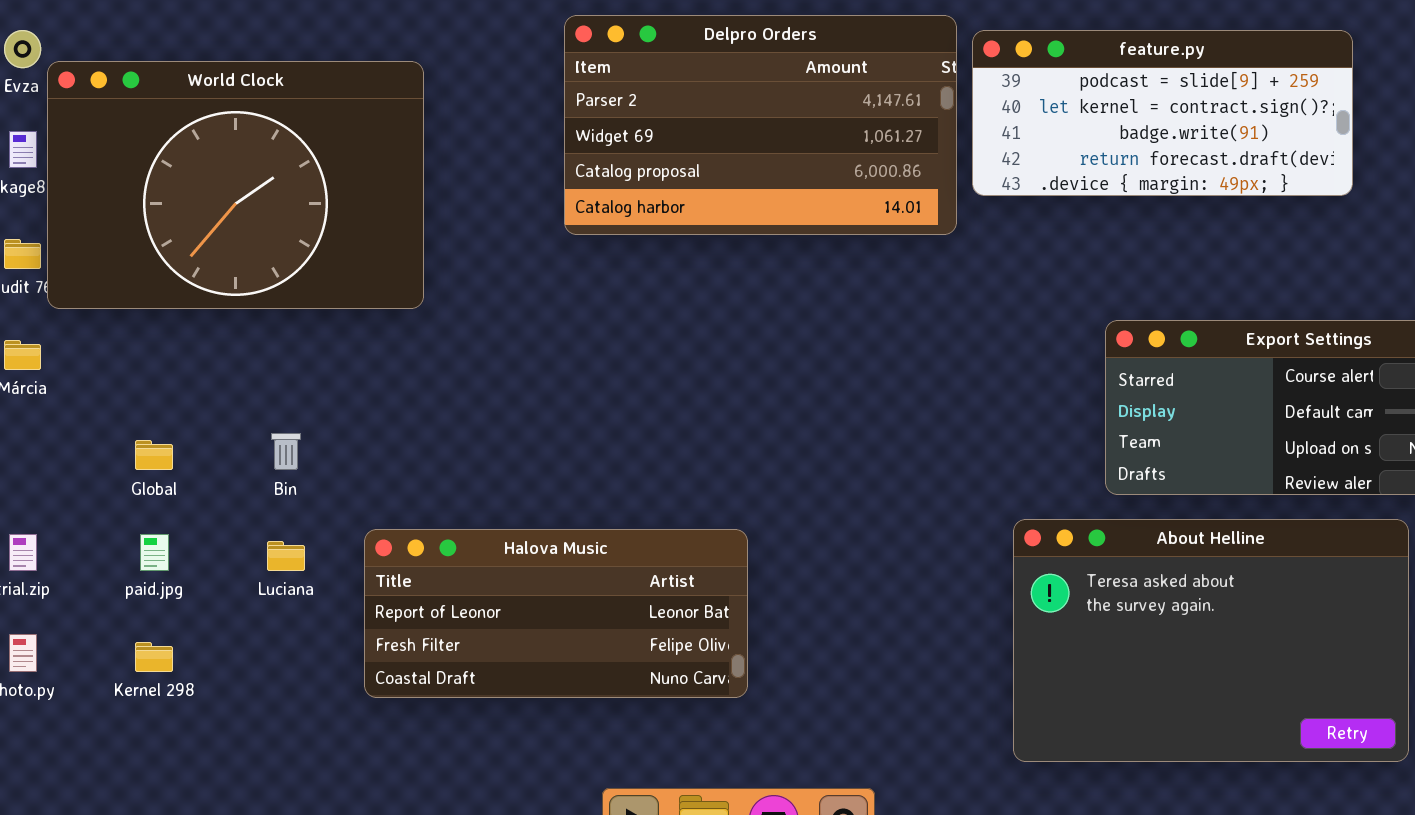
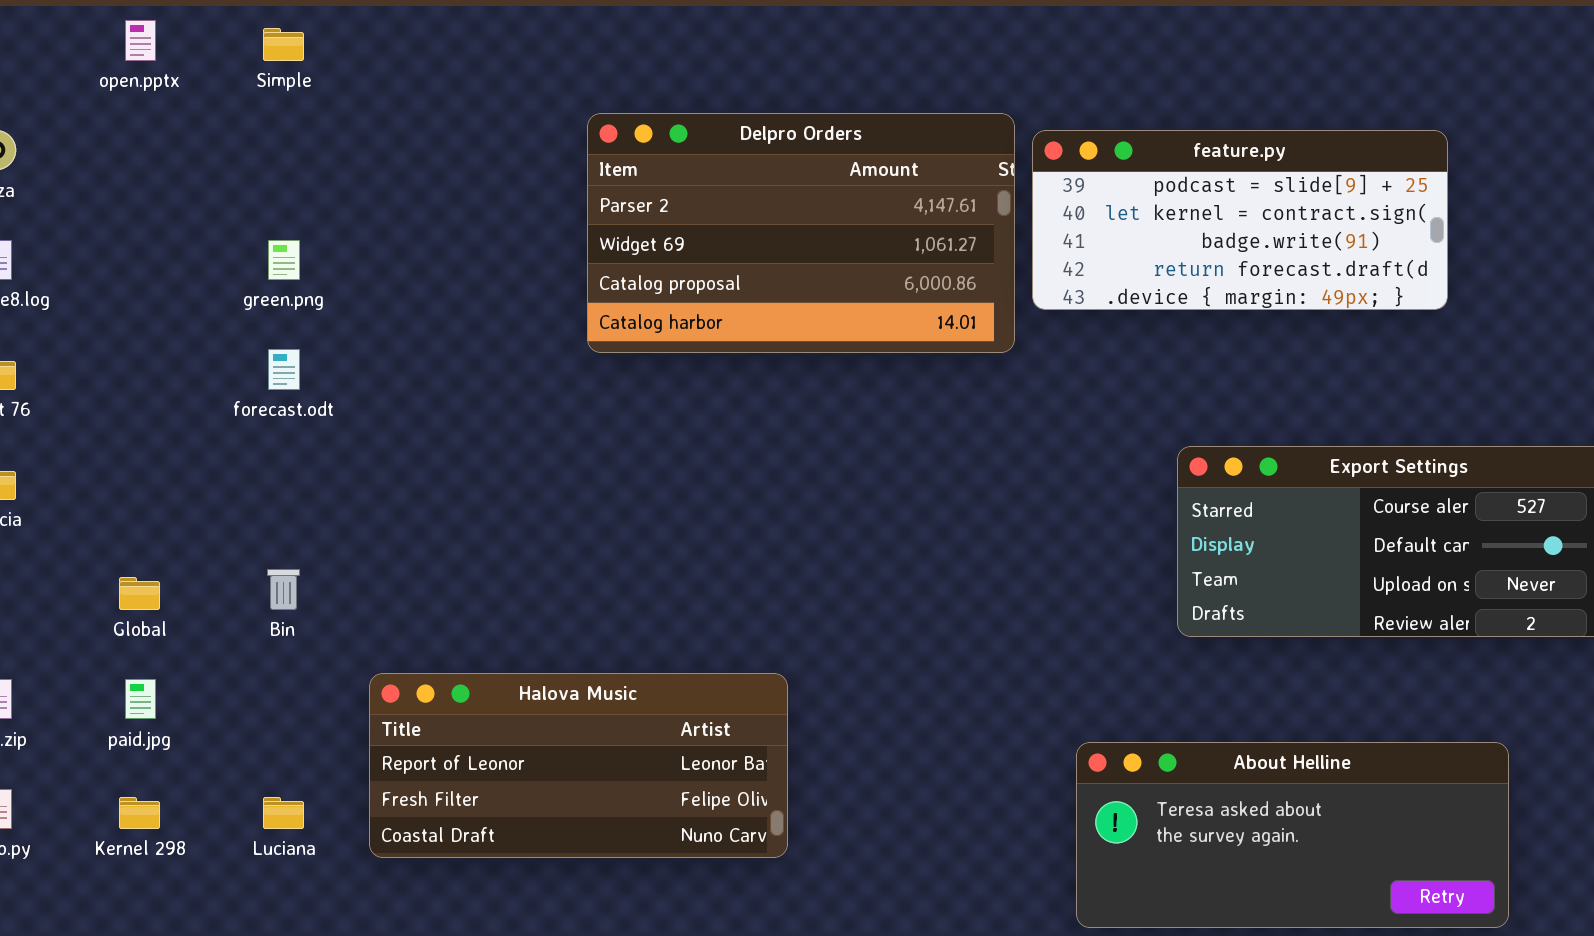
World Clock: [47,61,424,309] -> none, closed
About Helline: [1013,519,1409,762] -> [1076,742,1509,928], resized
Luciana: [267,541,305,571] -> [263,797,304,829], moved

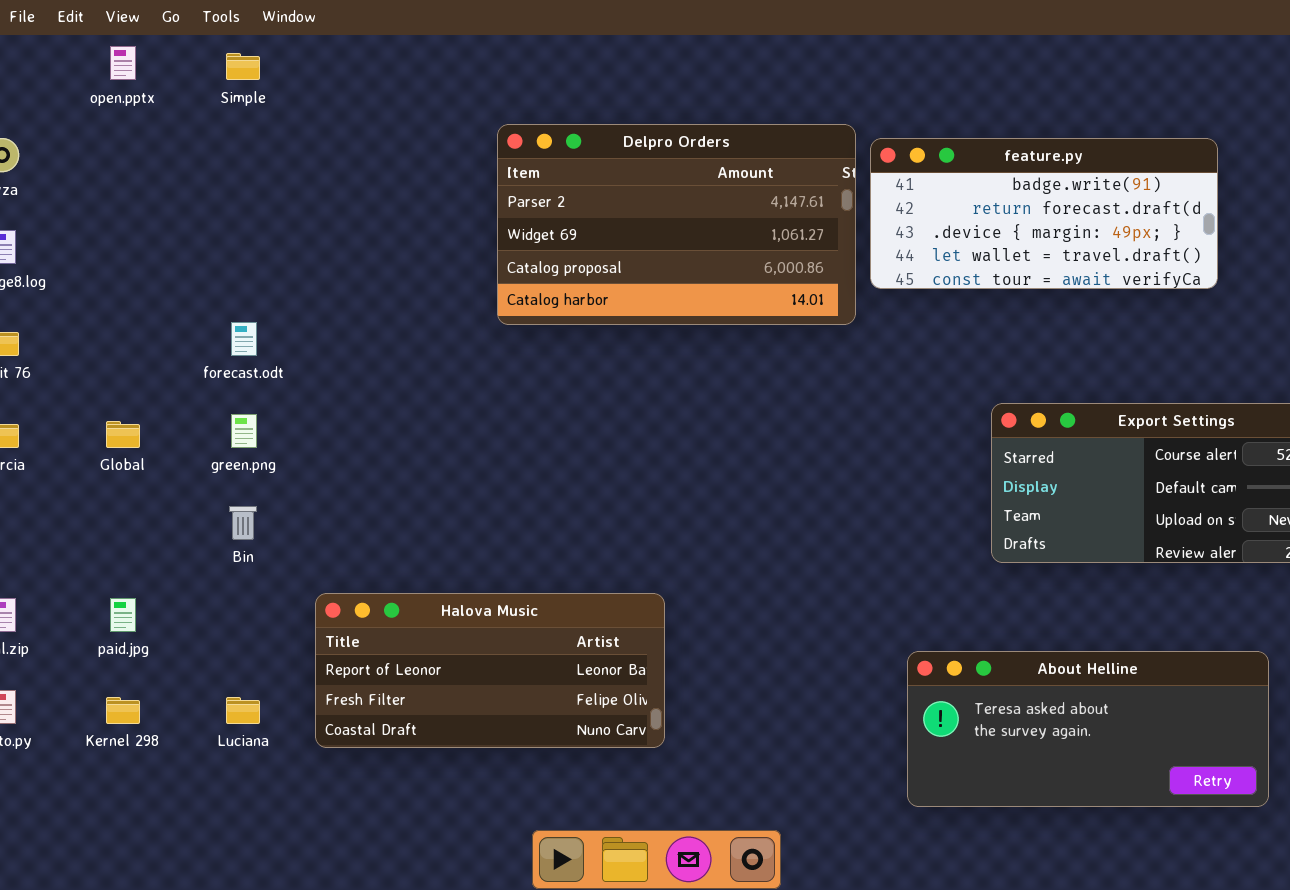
feature.py: [1032,130,1448,310] -> [870,138,1218,289], scrolled down 2 rows
green.png: [268,240,300,280] -> [231,414,257,448], moved
Global: [119,577,160,610] -> [106,421,140,448], moved

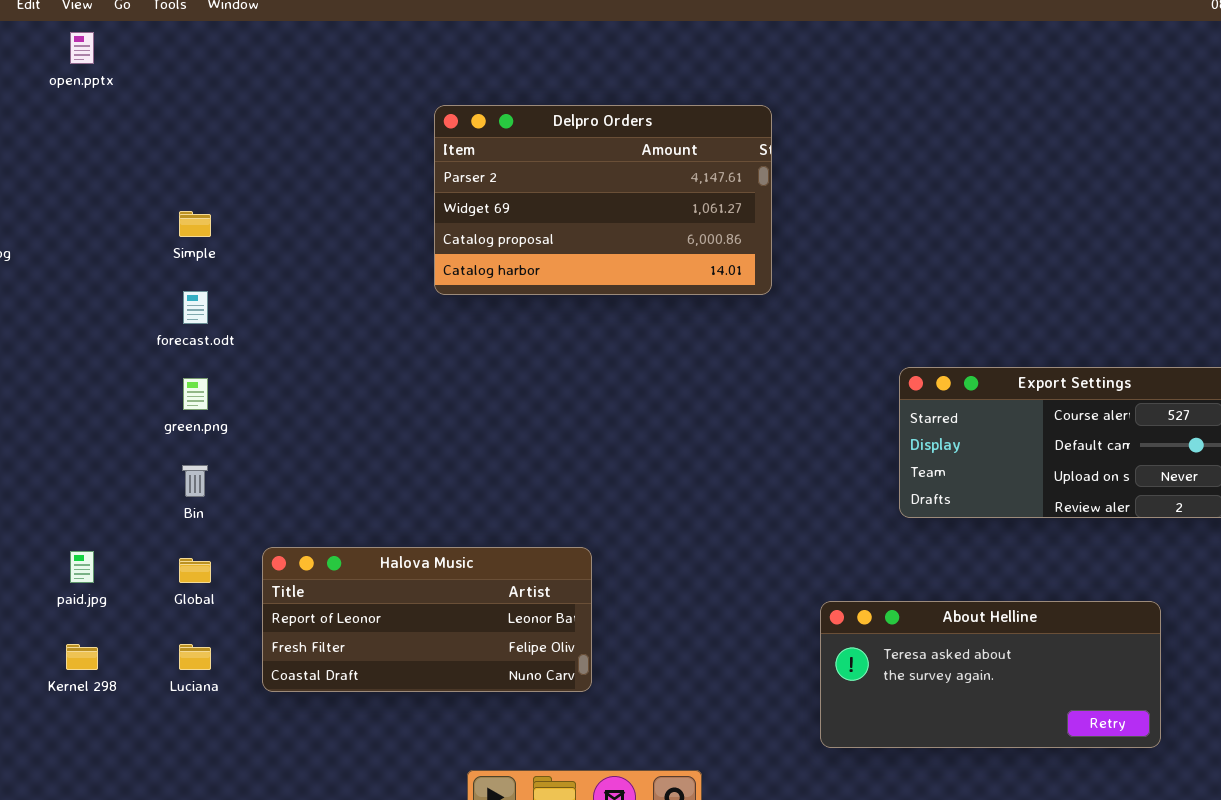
Simple: [226,53,260,80] -> [179,211,211,237], moved
feature.py: [870,138,1218,289] -> none, closed
Global: [106,421,140,448] -> [179,558,211,583], moved

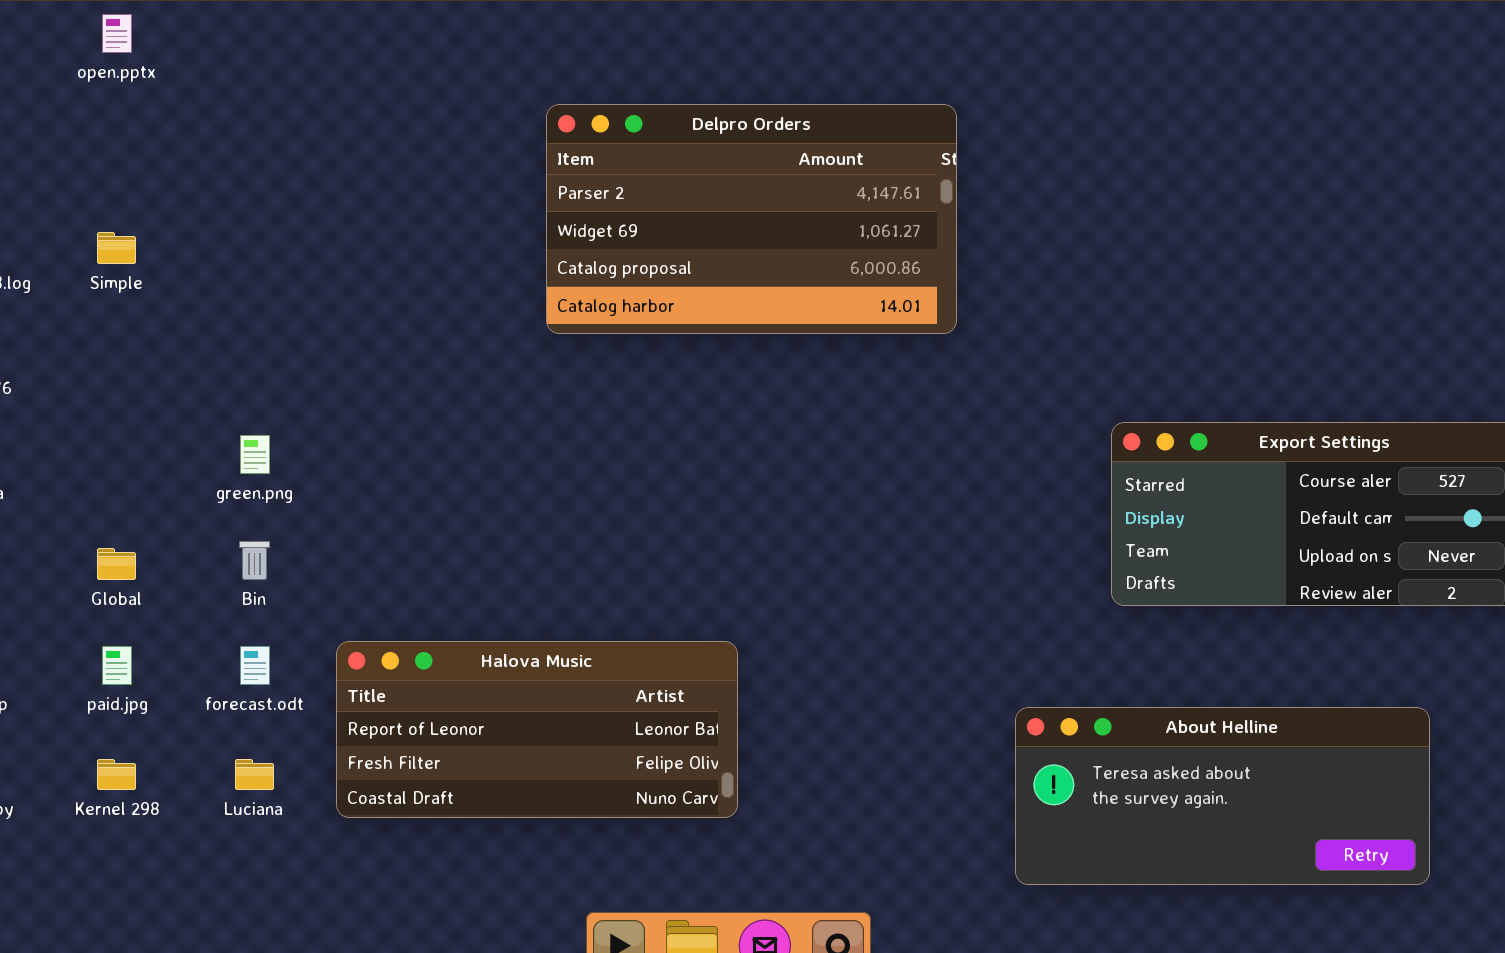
Simple: [179,211,211,237] -> [97,232,136,264], moved
forecast.odt: [183,291,208,324] -> [240,646,270,685], moved
Global: [179,558,211,583] -> [97,548,136,580], moved

